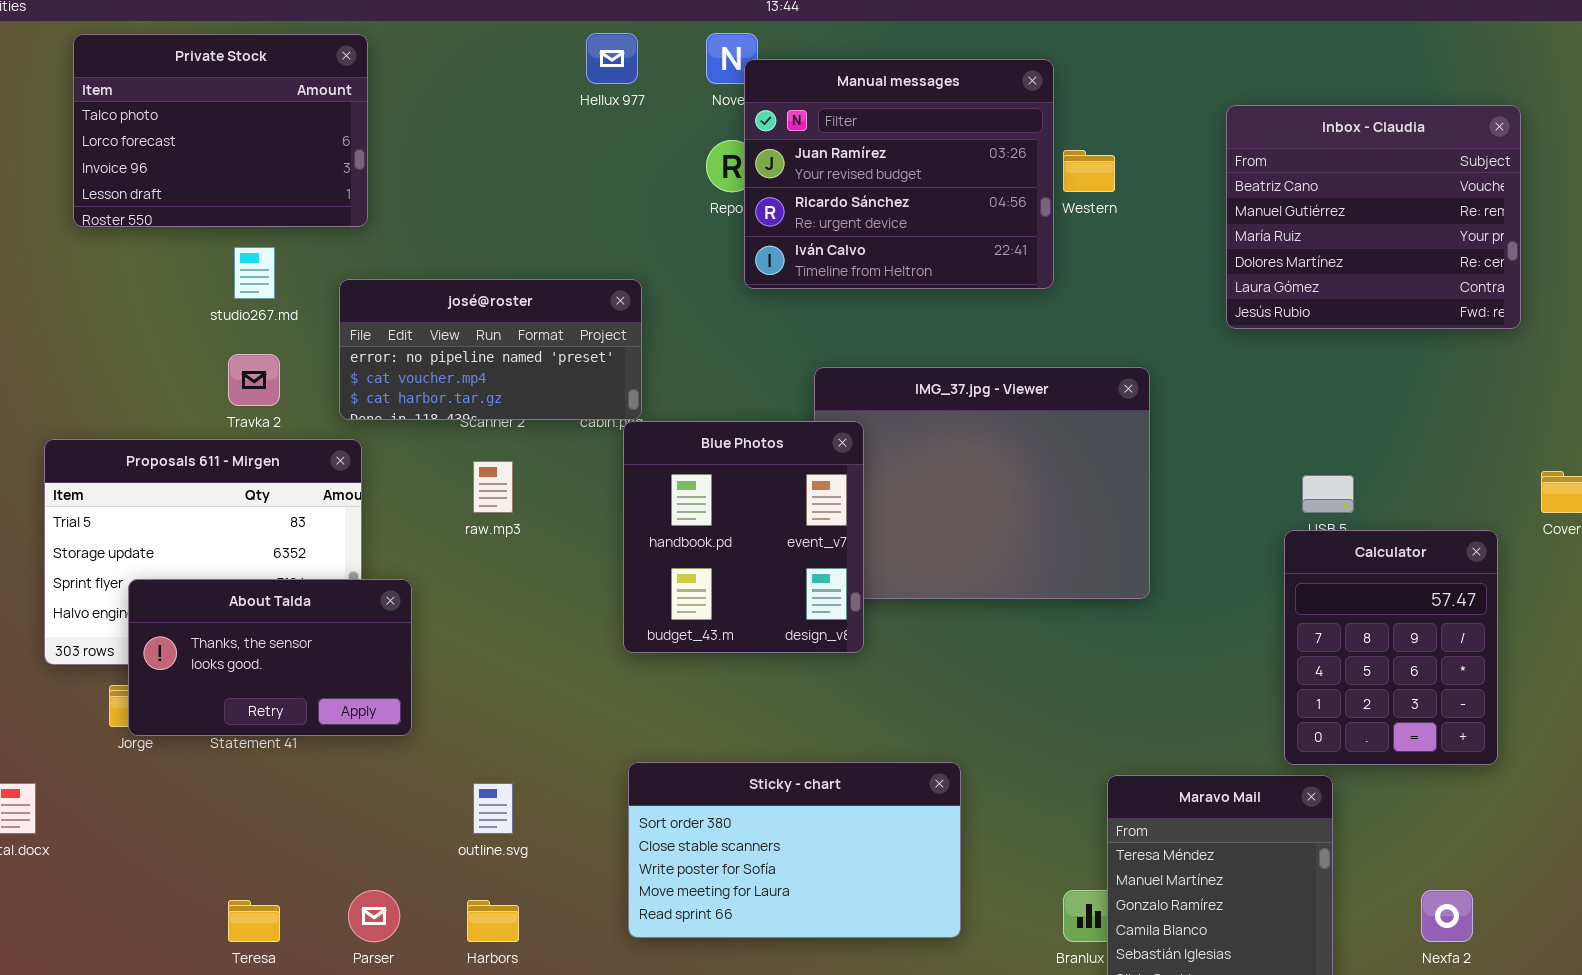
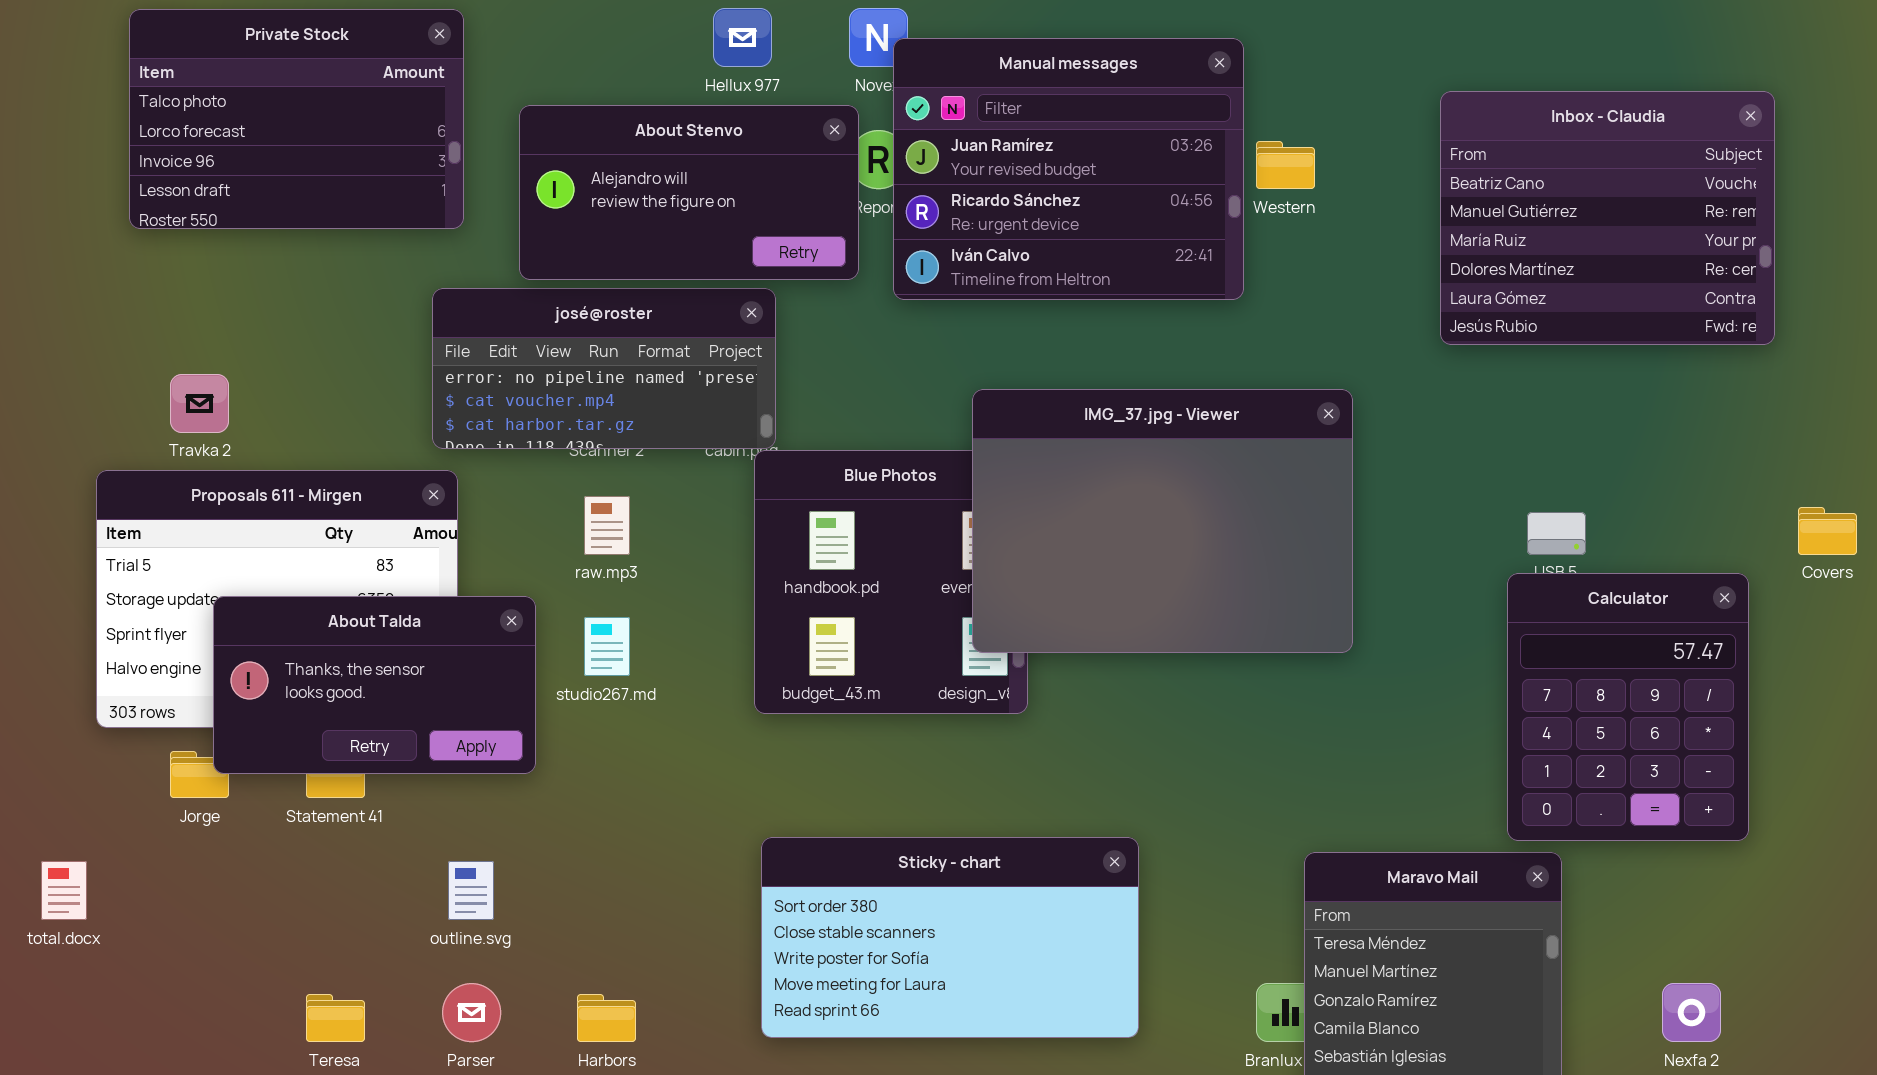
About Stenvo: none -> [519,105,859,280], opened
studio267.md: [234,247,275,299] -> [584,617,630,676], moved
Travka 2: [228,354,280,406] -> [170,374,229,433], moved
IMG_37.jpg - Viewer: [814,367,1150,599] -> [972,389,1353,653], raised
About Talda: [128,579,412,736] -> [213,596,536,774], moved
outline.svg: [473,783,513,834] -> [448,861,494,920], moved

